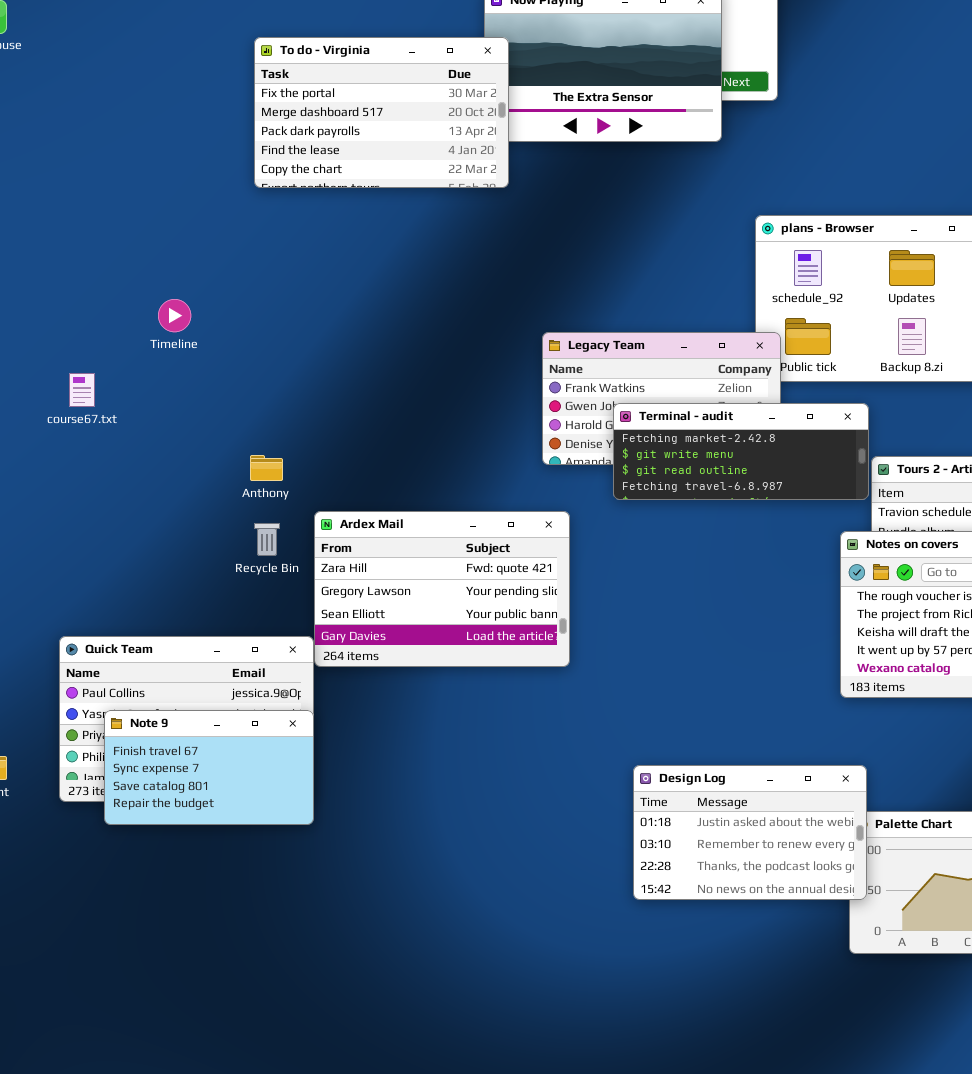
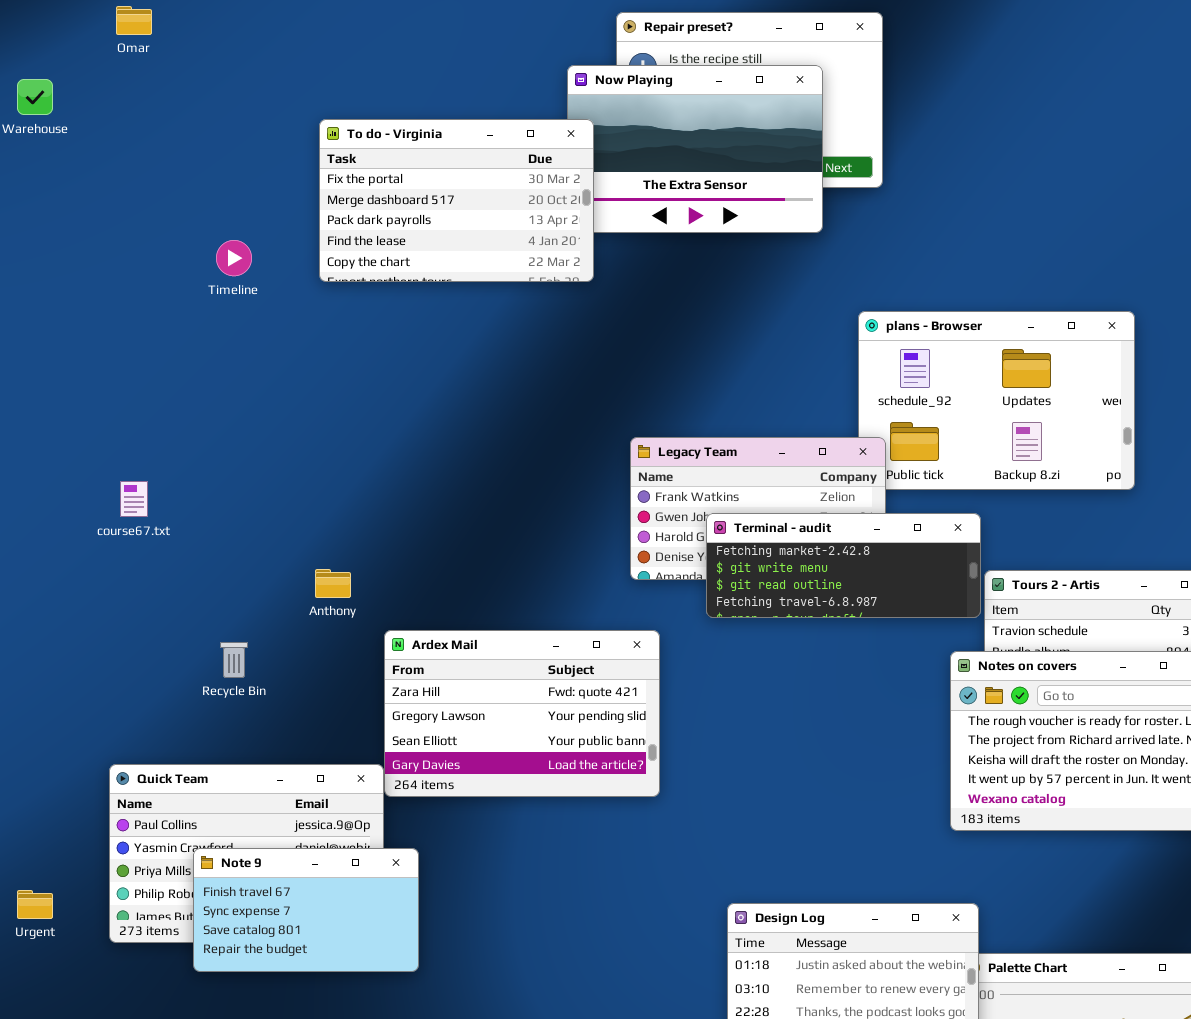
Timeline: [158,299,191,332] -> [216,240,252,276], moved
Recycle Bin: [254,523,280,556] -> [220,642,248,678], moved
Note 9: [104,710,314,825] -> [193,848,419,972], moved

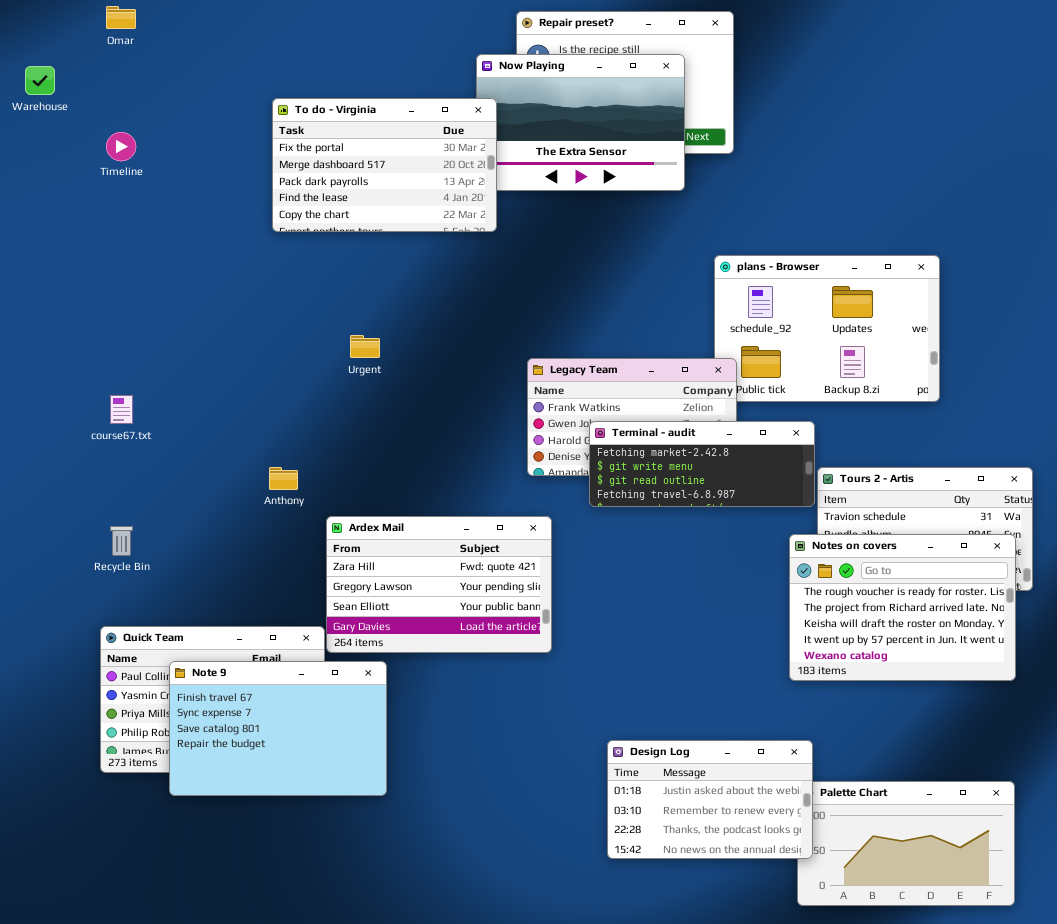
Timeline: [216,240,252,276] -> [106,132,136,161], moved
Recycle Bin: [220,642,248,678] -> [110,526,133,556], moved
Note 9: [193,848,419,972] -> [169,661,387,796], resized
Urgent: [17,890,53,919] -> [350,335,380,358], moved

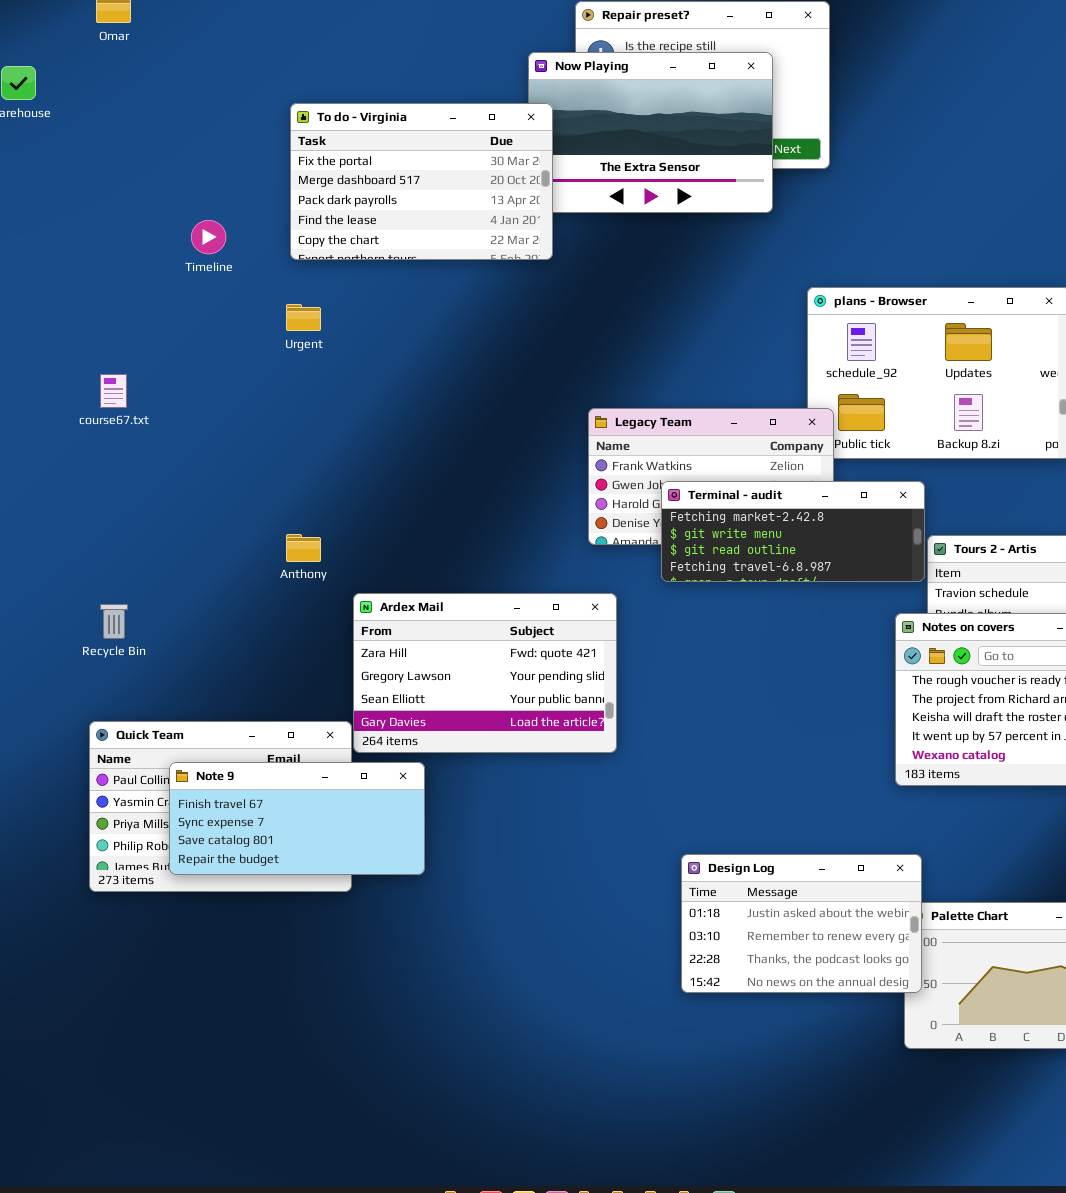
Timeline: [106,132,136,161] -> [191,220,226,254], moved
Urgent: [350,335,380,358] -> [286,304,321,331], moved
course67.txt: [110,395,133,424] -> [100,374,127,408], moved
Note 9: [169,661,387,796] -> [169,762,425,875], resized

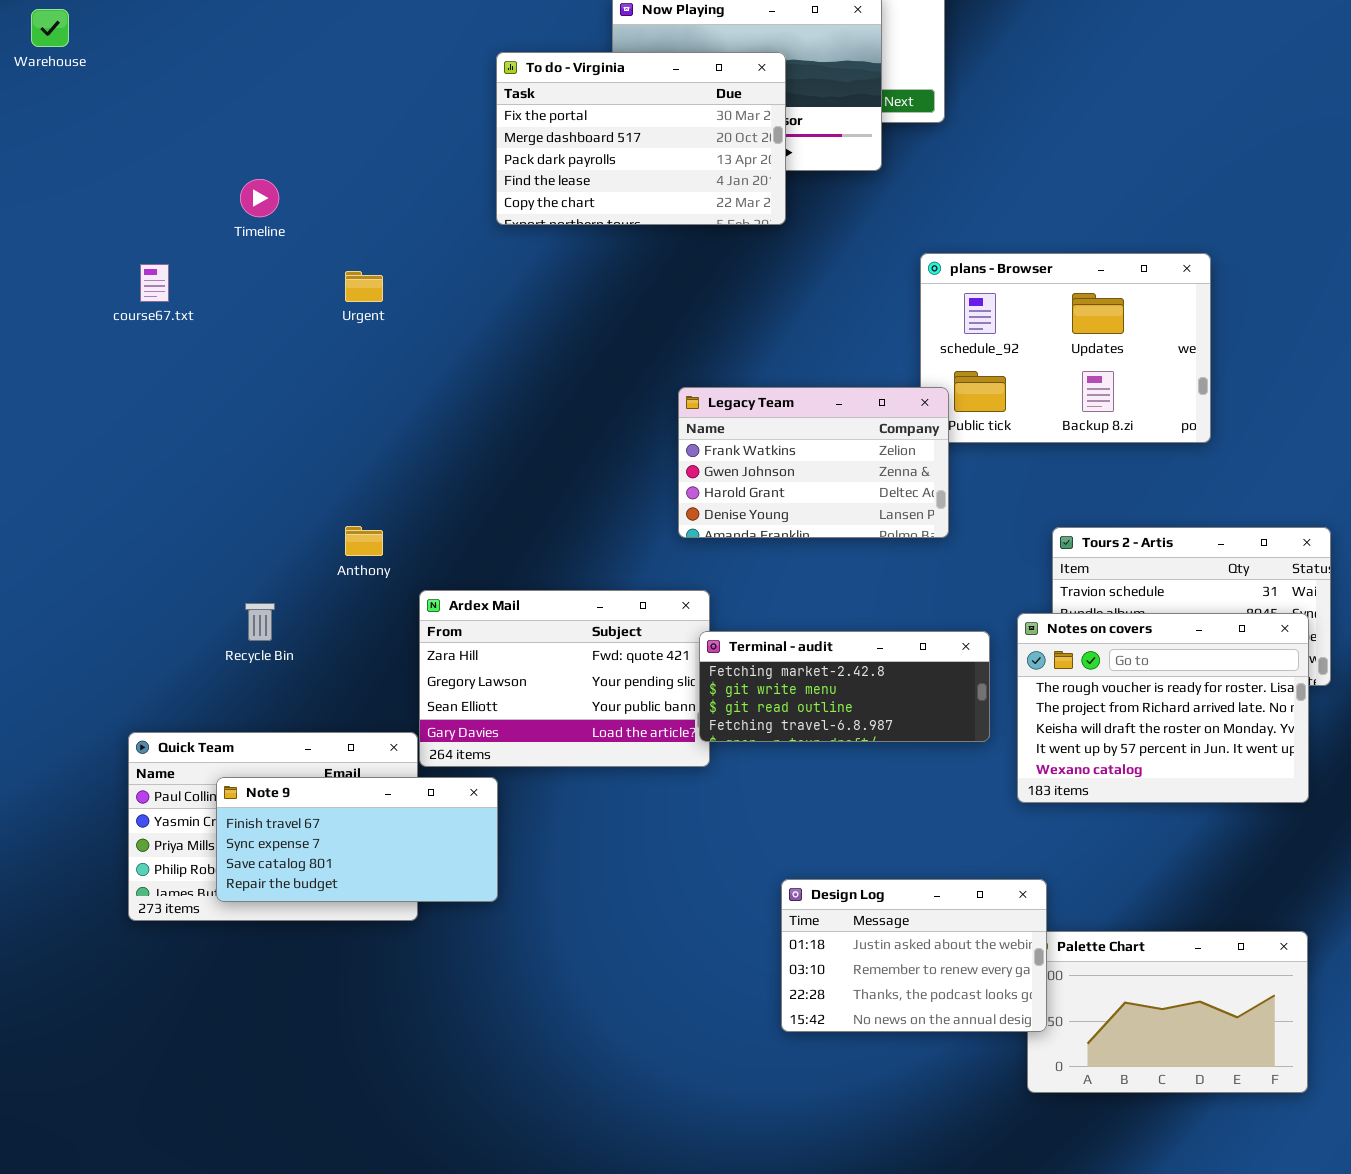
To do - Virginia: [290,103,553,260] -> [496,52,786,225], moved
course67.txt: [100,374,127,408] -> [140,264,169,302], moved
Terminal - audit: [661,481,925,582] -> [699,631,990,742], moved
Recycle Bin: [100,604,128,639] -> [245,603,275,641], moved

